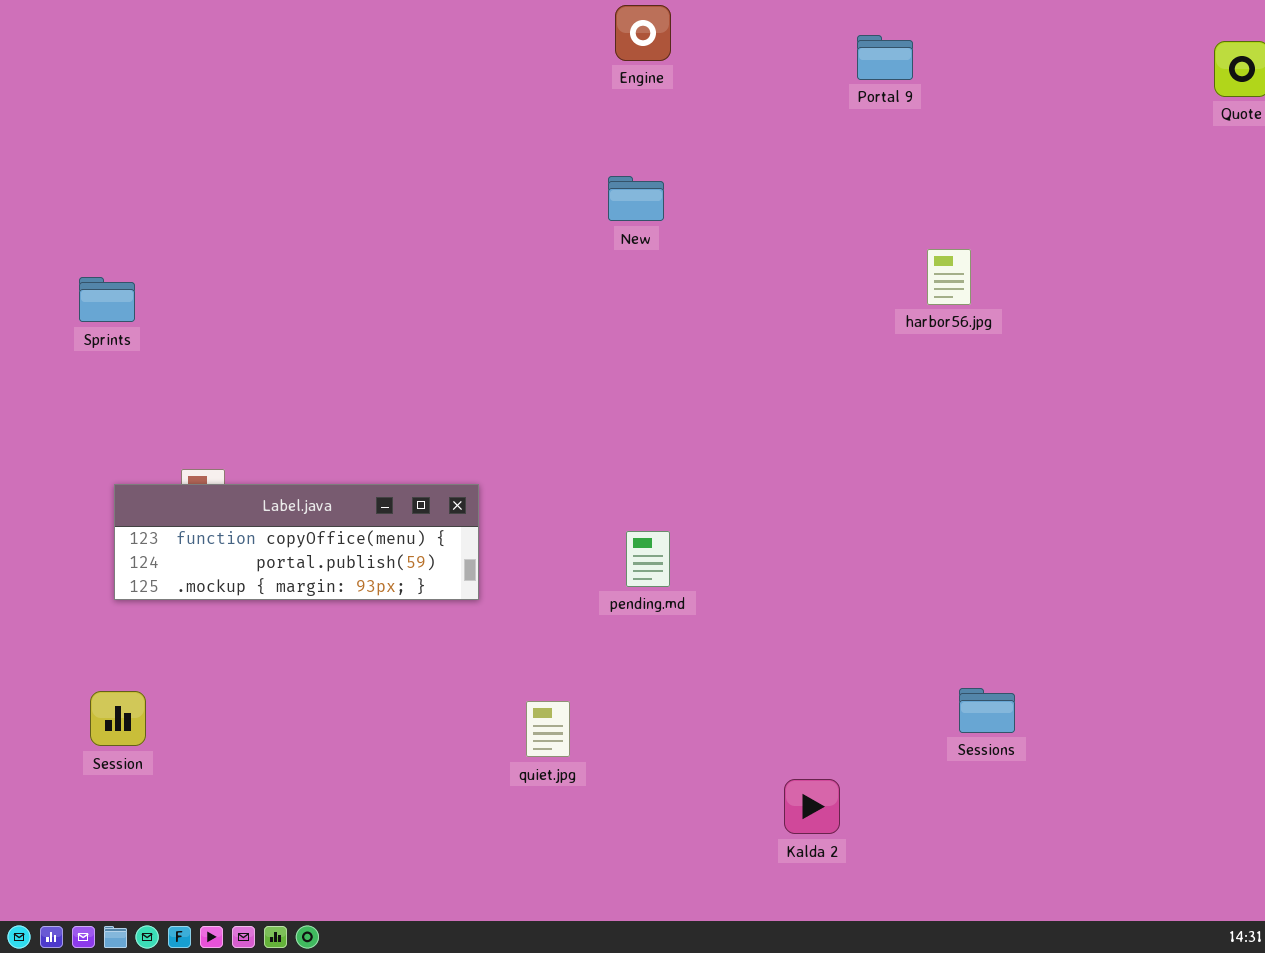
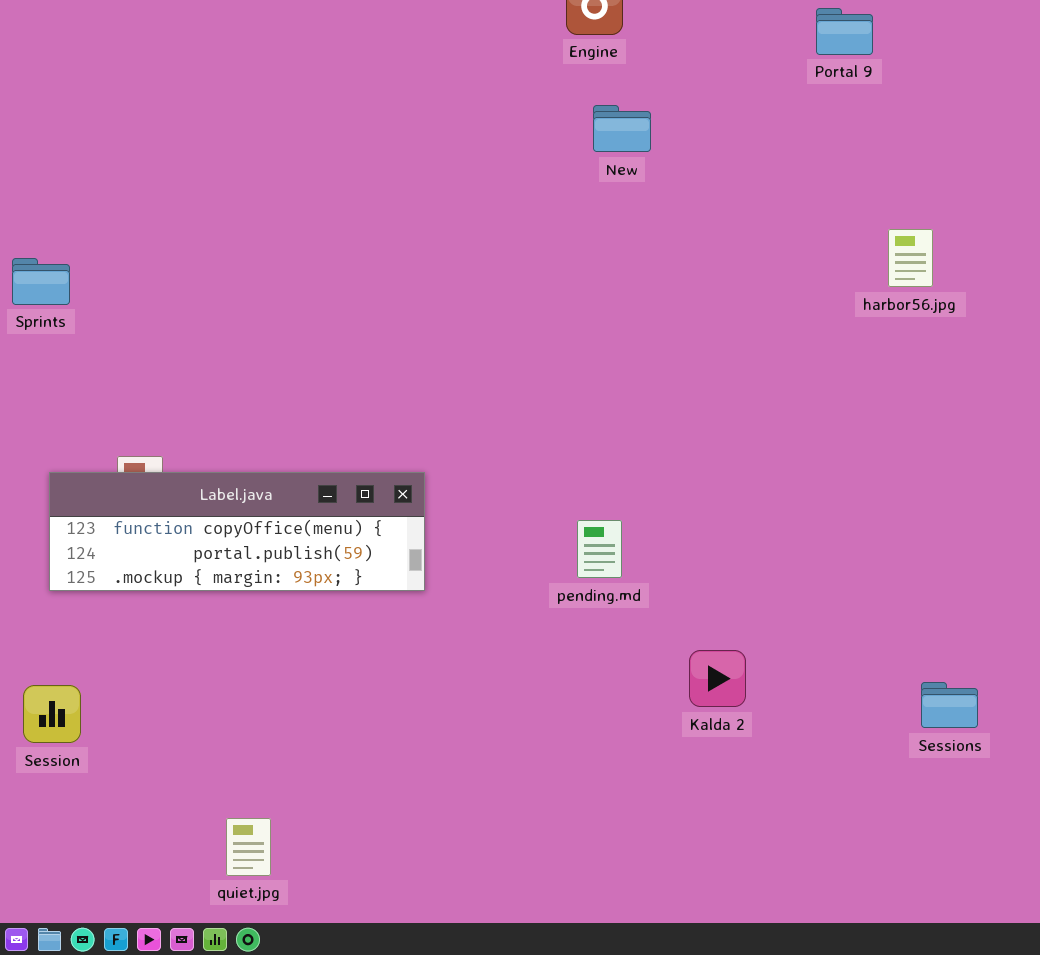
New: [608,176,664,221] -> [593,105,651,152], moved
quiet.jpg: [526,701,570,757] -> [226,818,271,876], moved
Kalda 2: [784,779,840,834] -> [689,650,746,707], moved

